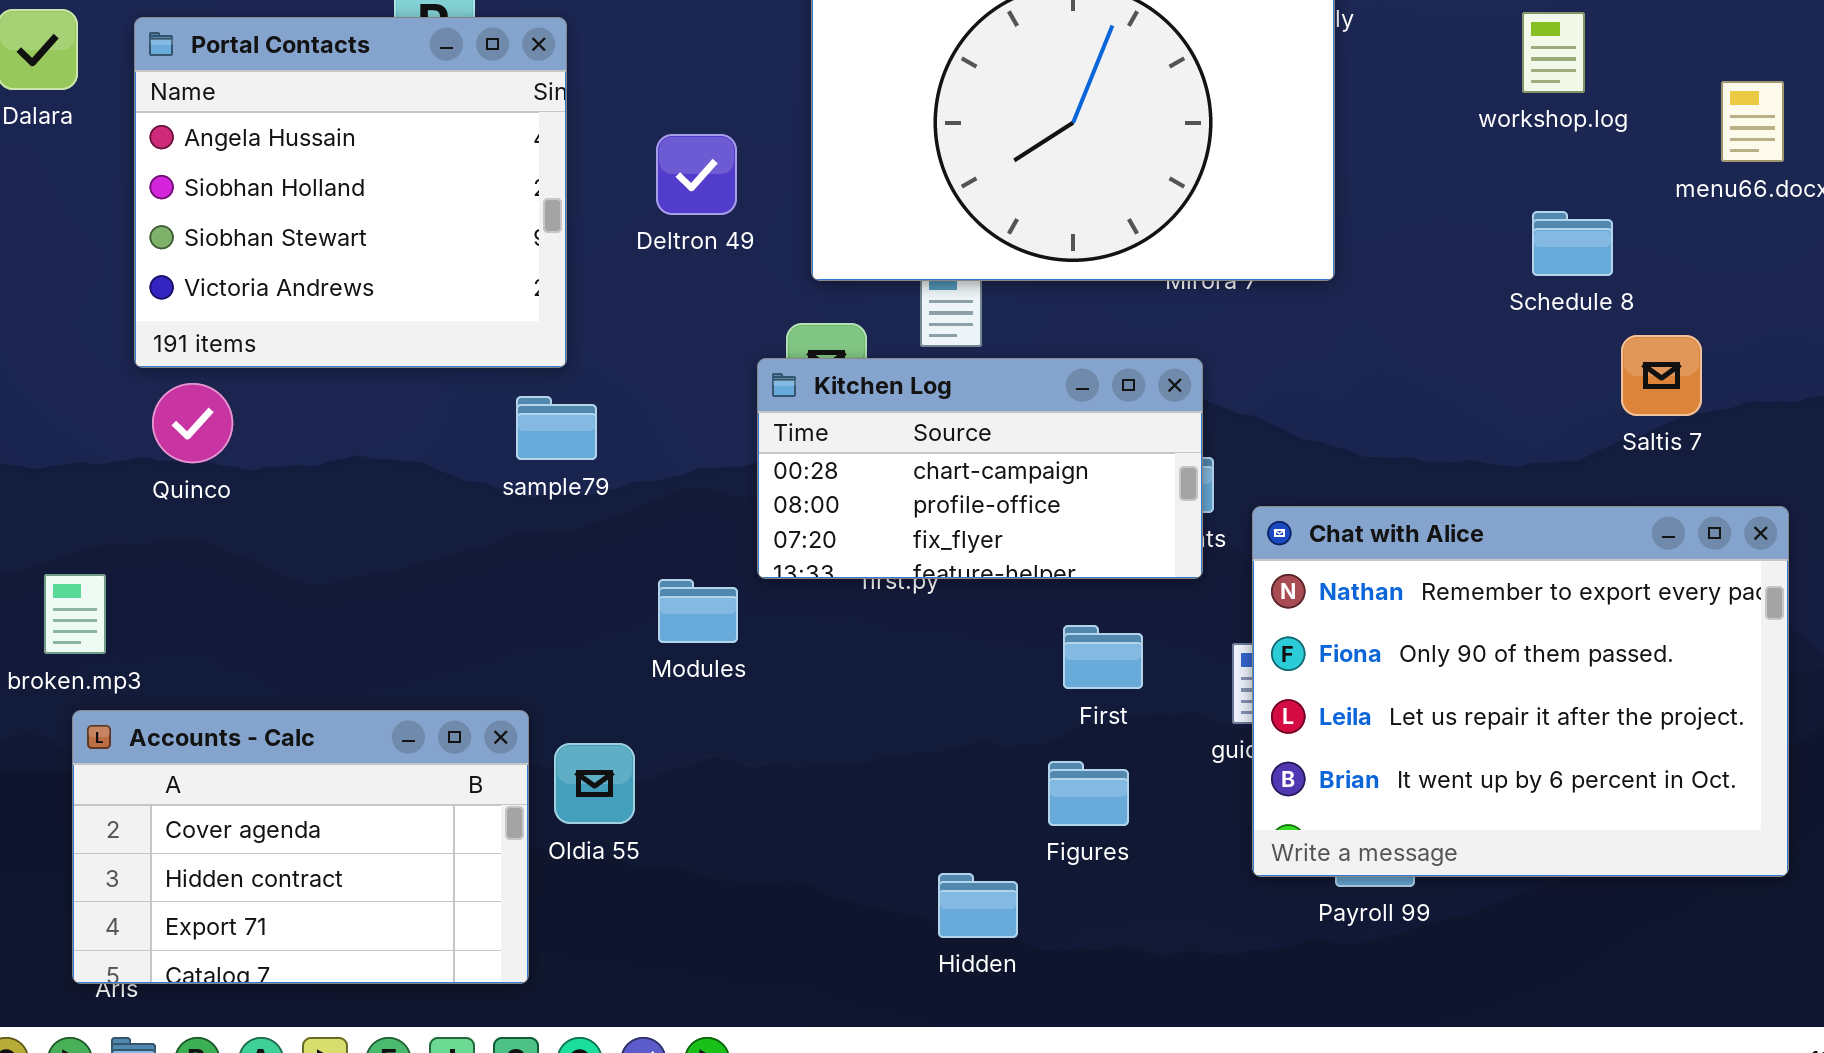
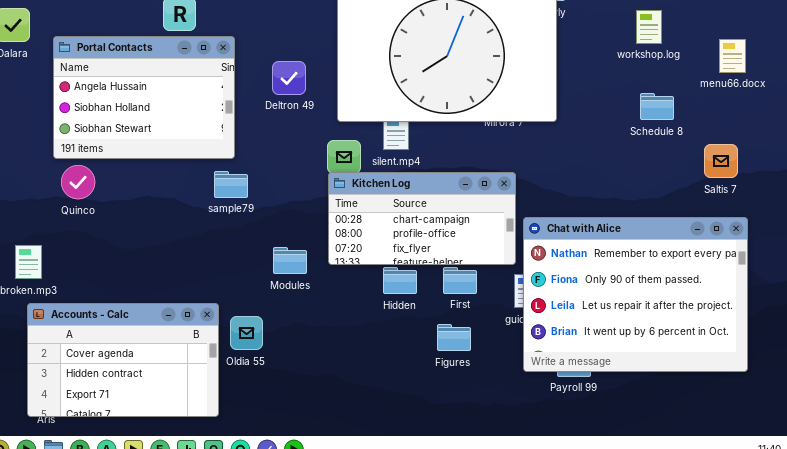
Portal Contacts: [134,17,567,368] -> [53,36,235,159], resized
Saltis 7: [1621,335,1702,416] -> [704,144,738,178], moved
Kitchen Log: [757,358,1203,579] -> [328,172,516,265], moved
Hidden: [938,873,1018,938] -> [383,267,417,294], moved

